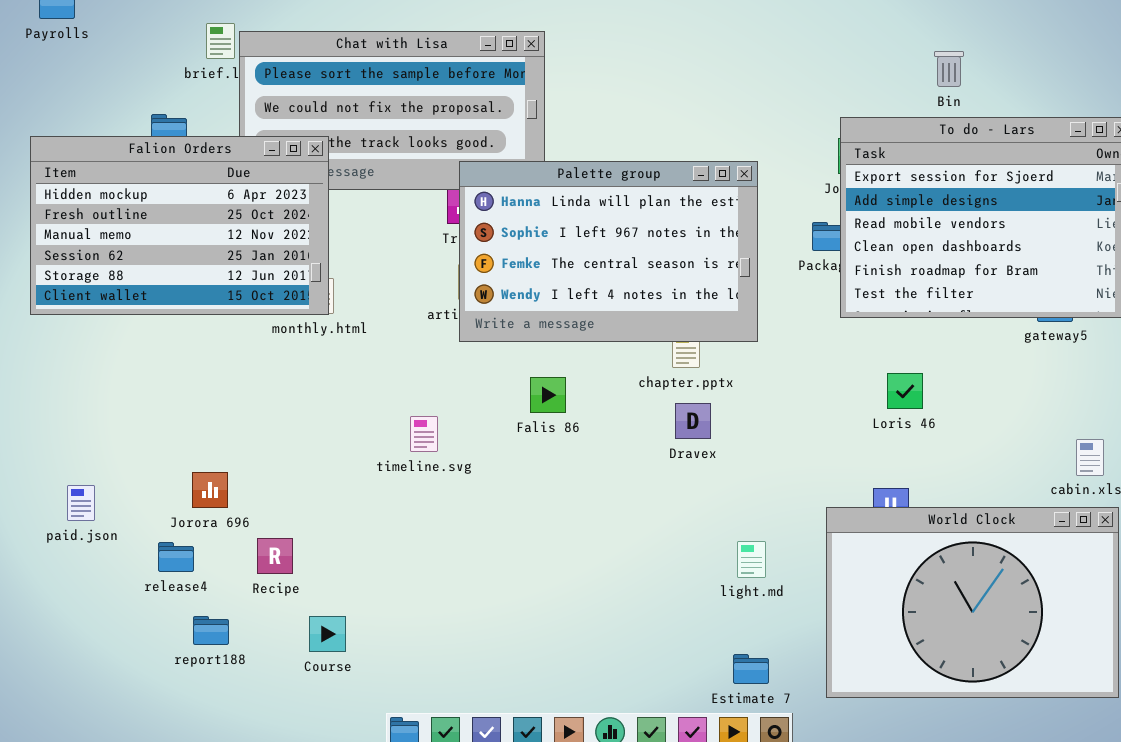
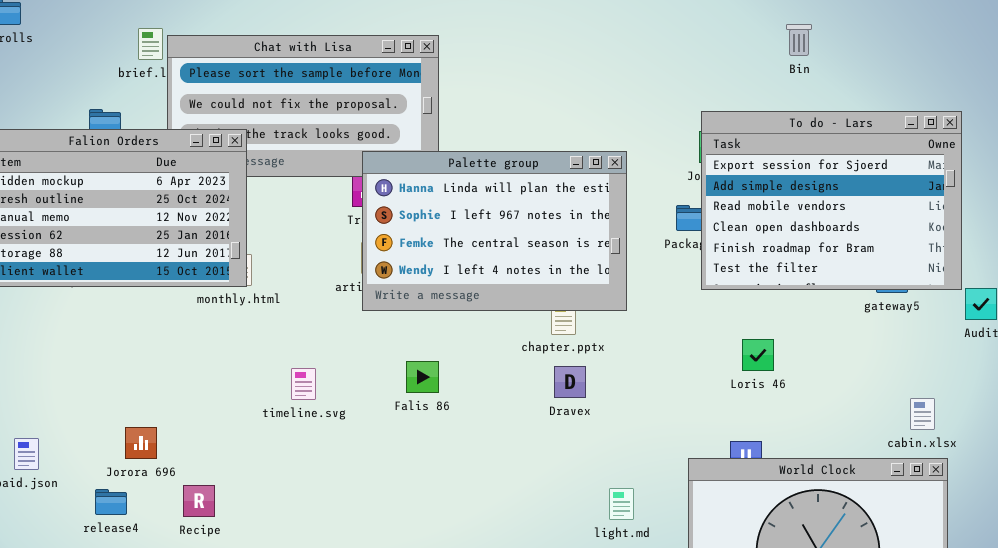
Bin: [934,51,964,87] -> [786,24,812,56], moved
Falis 86: [530,377,566,413] -> [406,361,439,393], moved
timeline.svg: [410,416,438,452] -> [291,368,316,400], moved

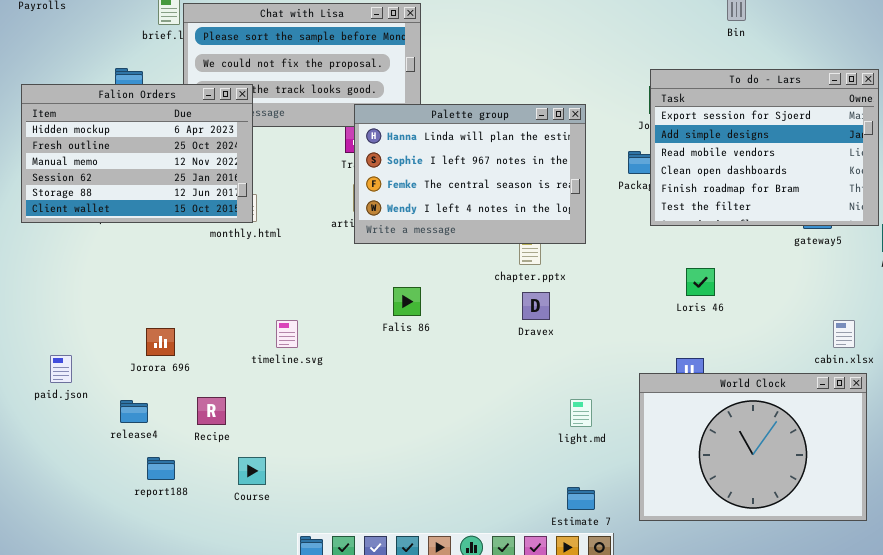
timeline.svg: [291,368,316,400] -> [276,320,298,348], moved
Jorora 696: [125,427,157,459] -> [146,328,175,356], moved

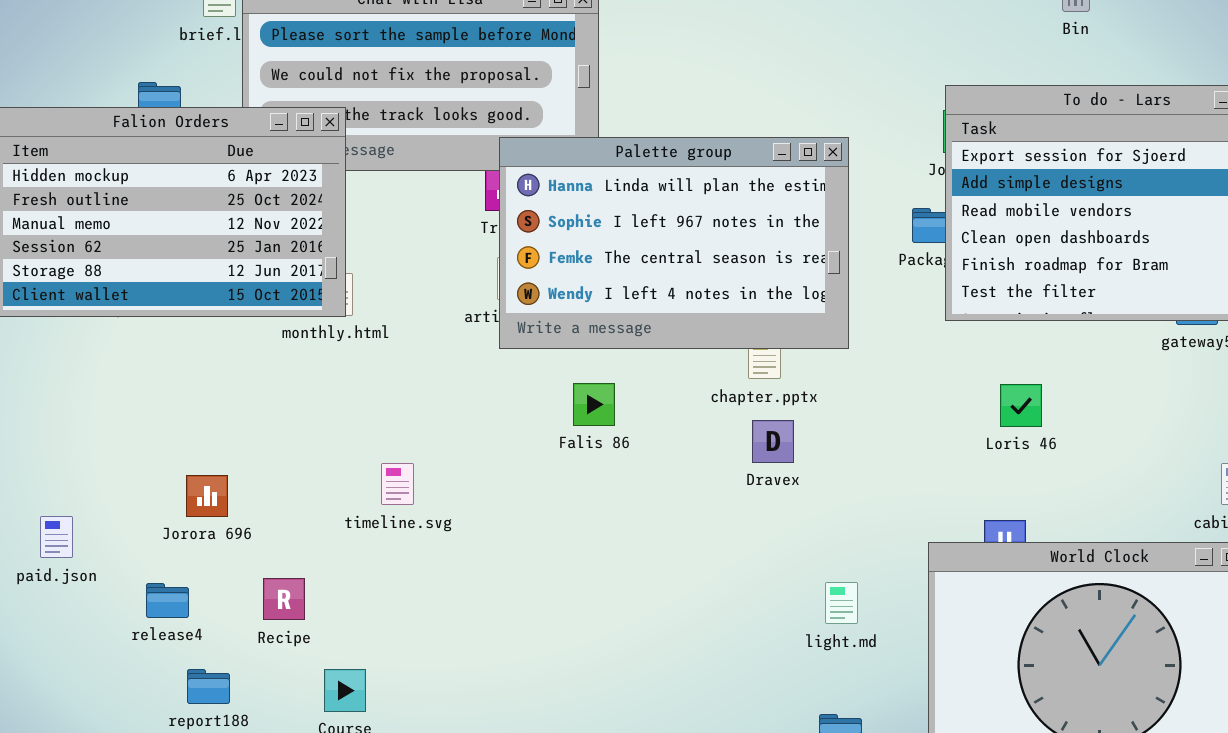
Falis 86: [393,287,421,316] -> [573,383,615,426], moved

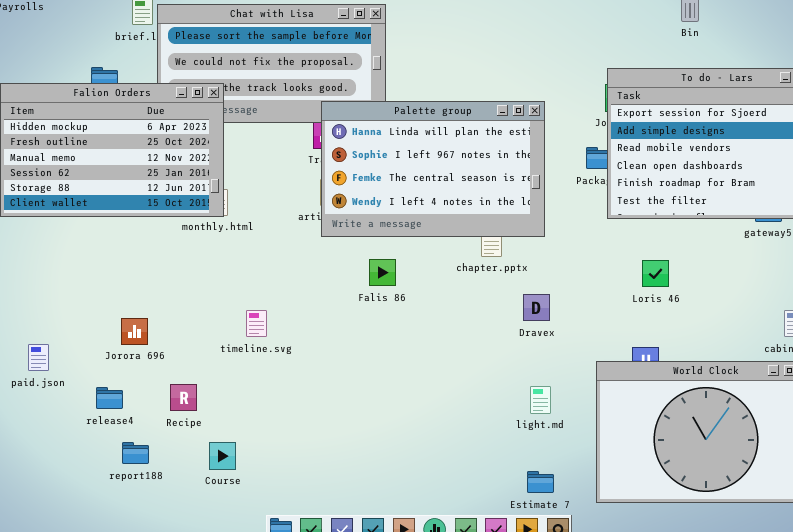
Dravex: [752,420,794,463] -> [523,294,550,321], moved

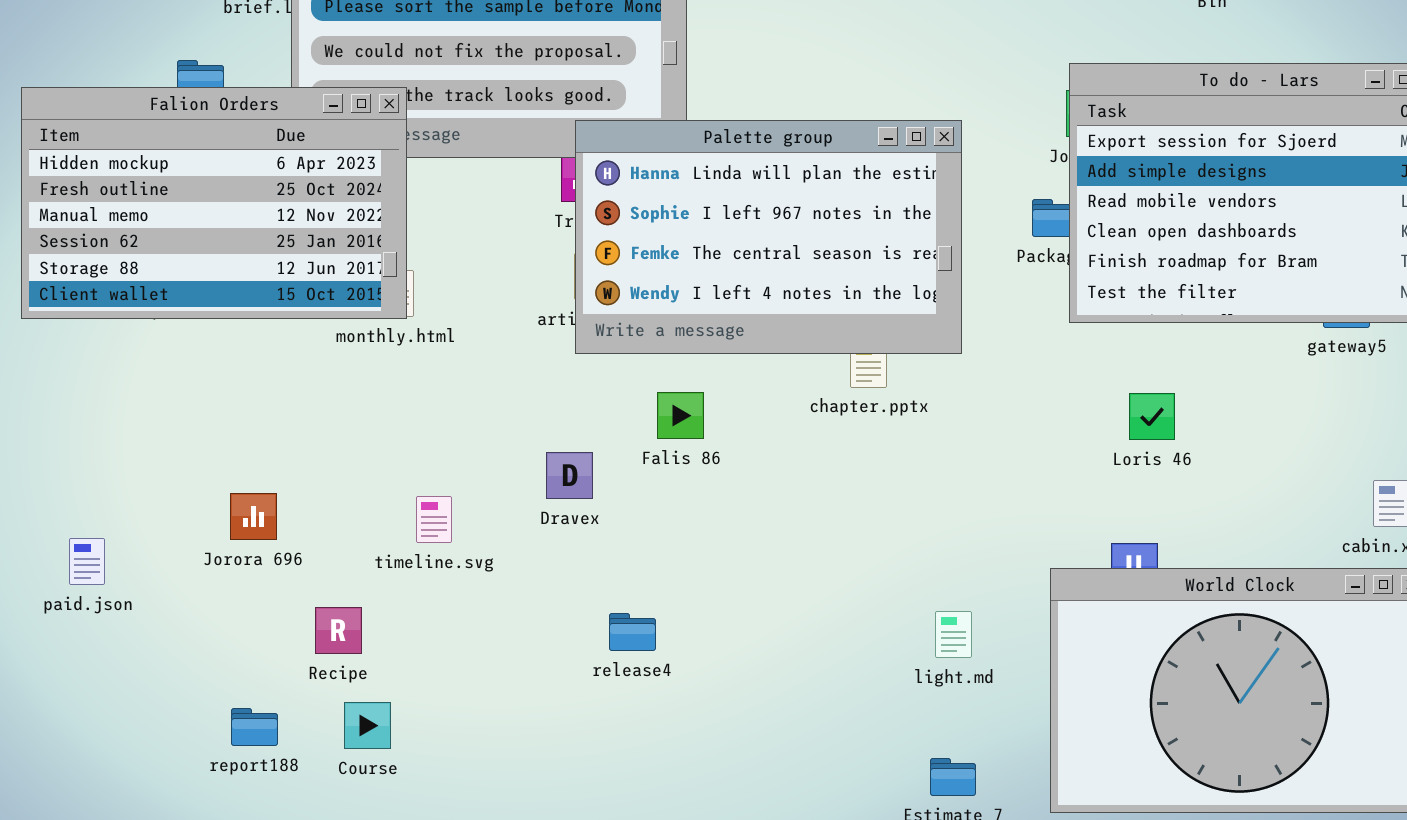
Dravex: [523,294,550,321] -> [546,452,593,499], moved
timeline.svg: [246,310,267,337] -> [416,496,452,543], moved
release4: [96,387,123,409] -> [609,613,656,651], moved
Course: [209,442,236,470] -> [344,702,391,749], moved

